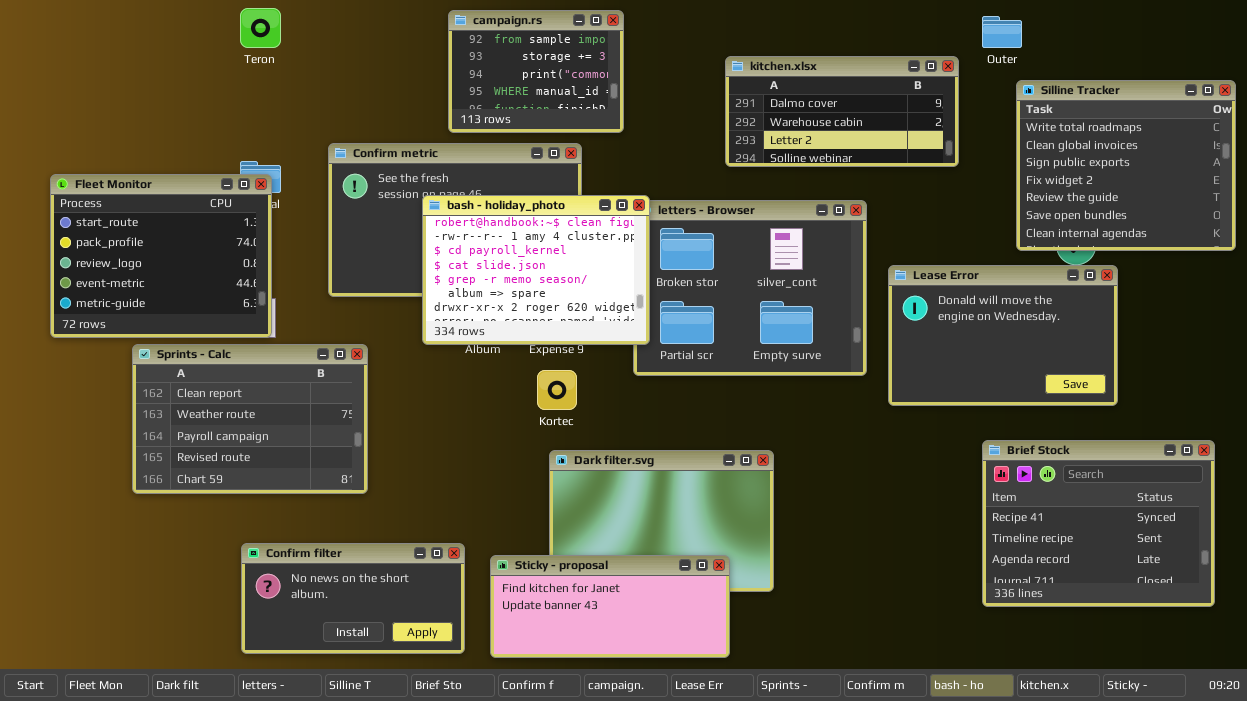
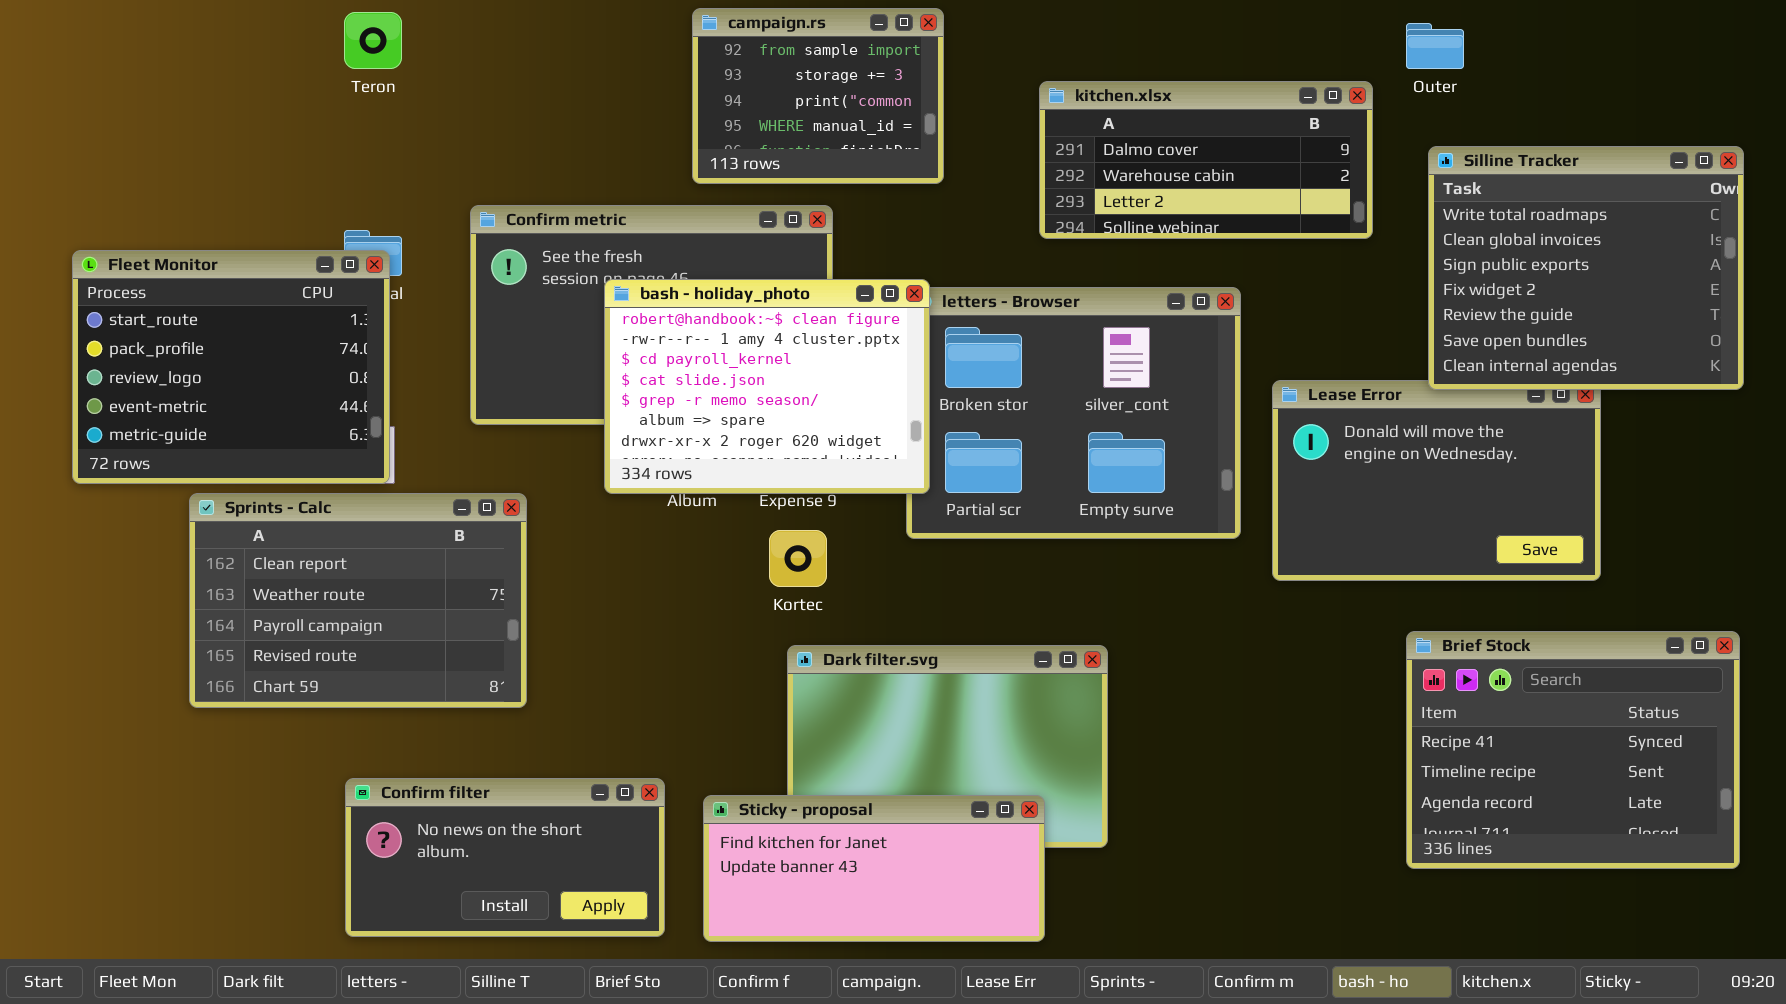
campaign.rs: [448,10,624,133] -> [692,8,944,184], moved
Silline Tracker: [1016,80,1236,251] -> [1428,146,1744,390], moved

